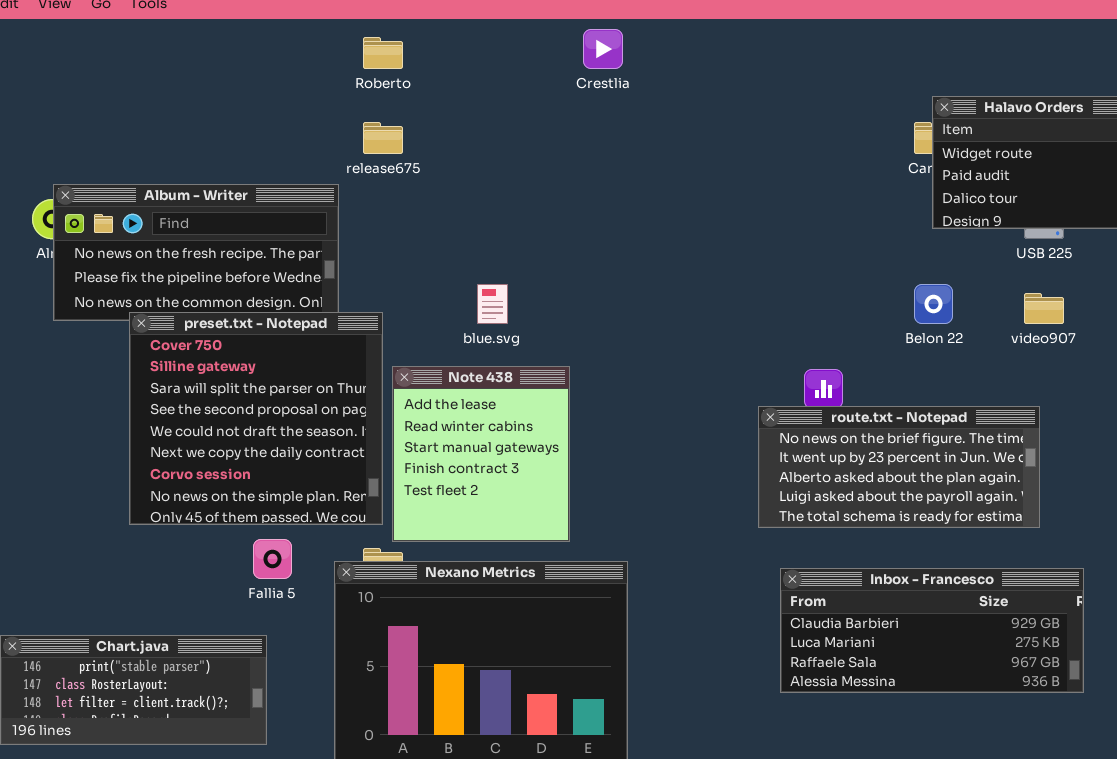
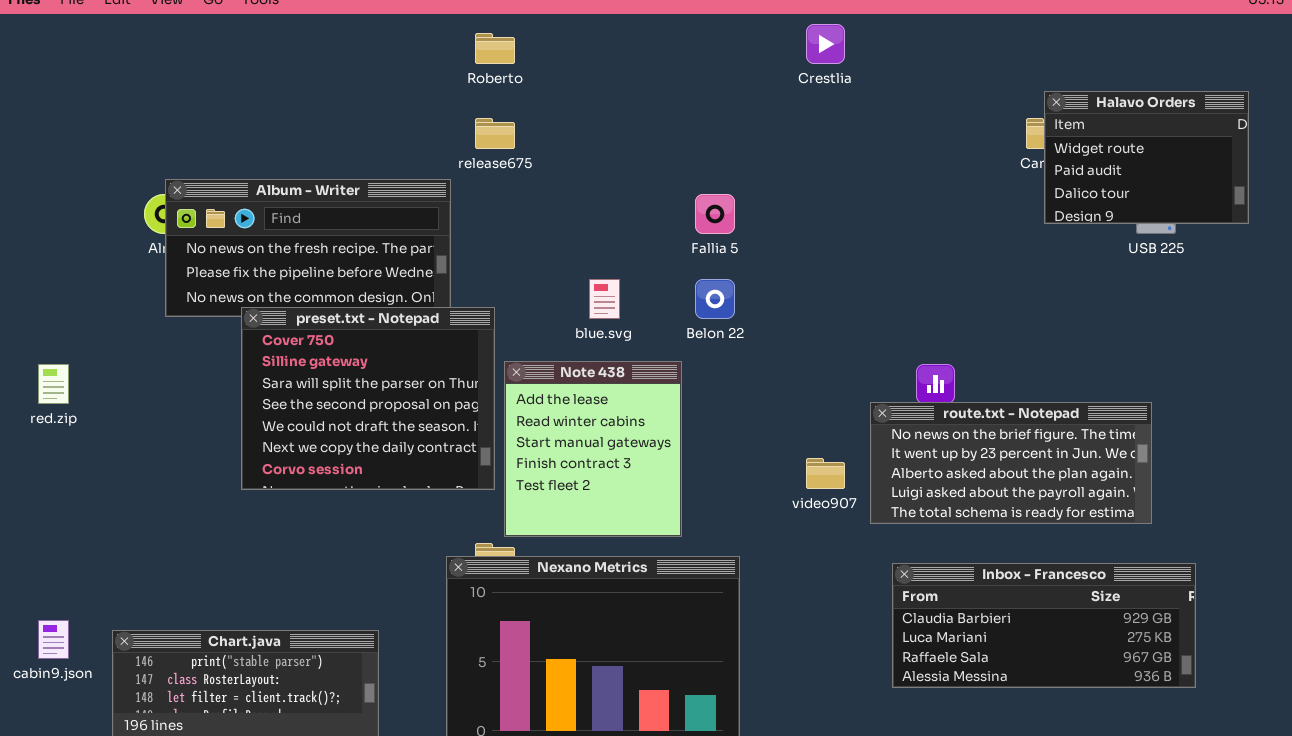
Crestlia: [583,29,623,69] -> [806,24,845,64], moved
Belon 22: [914,284,953,324] -> [695,279,735,319], moved
video907: [1024,293,1064,324] -> [806,458,845,489], moved
preset.txt - Notepad: [129,312,383,525] -> [241,307,495,490], resized
Fallia 5: [253,539,292,579] -> [695,194,735,234], moved

